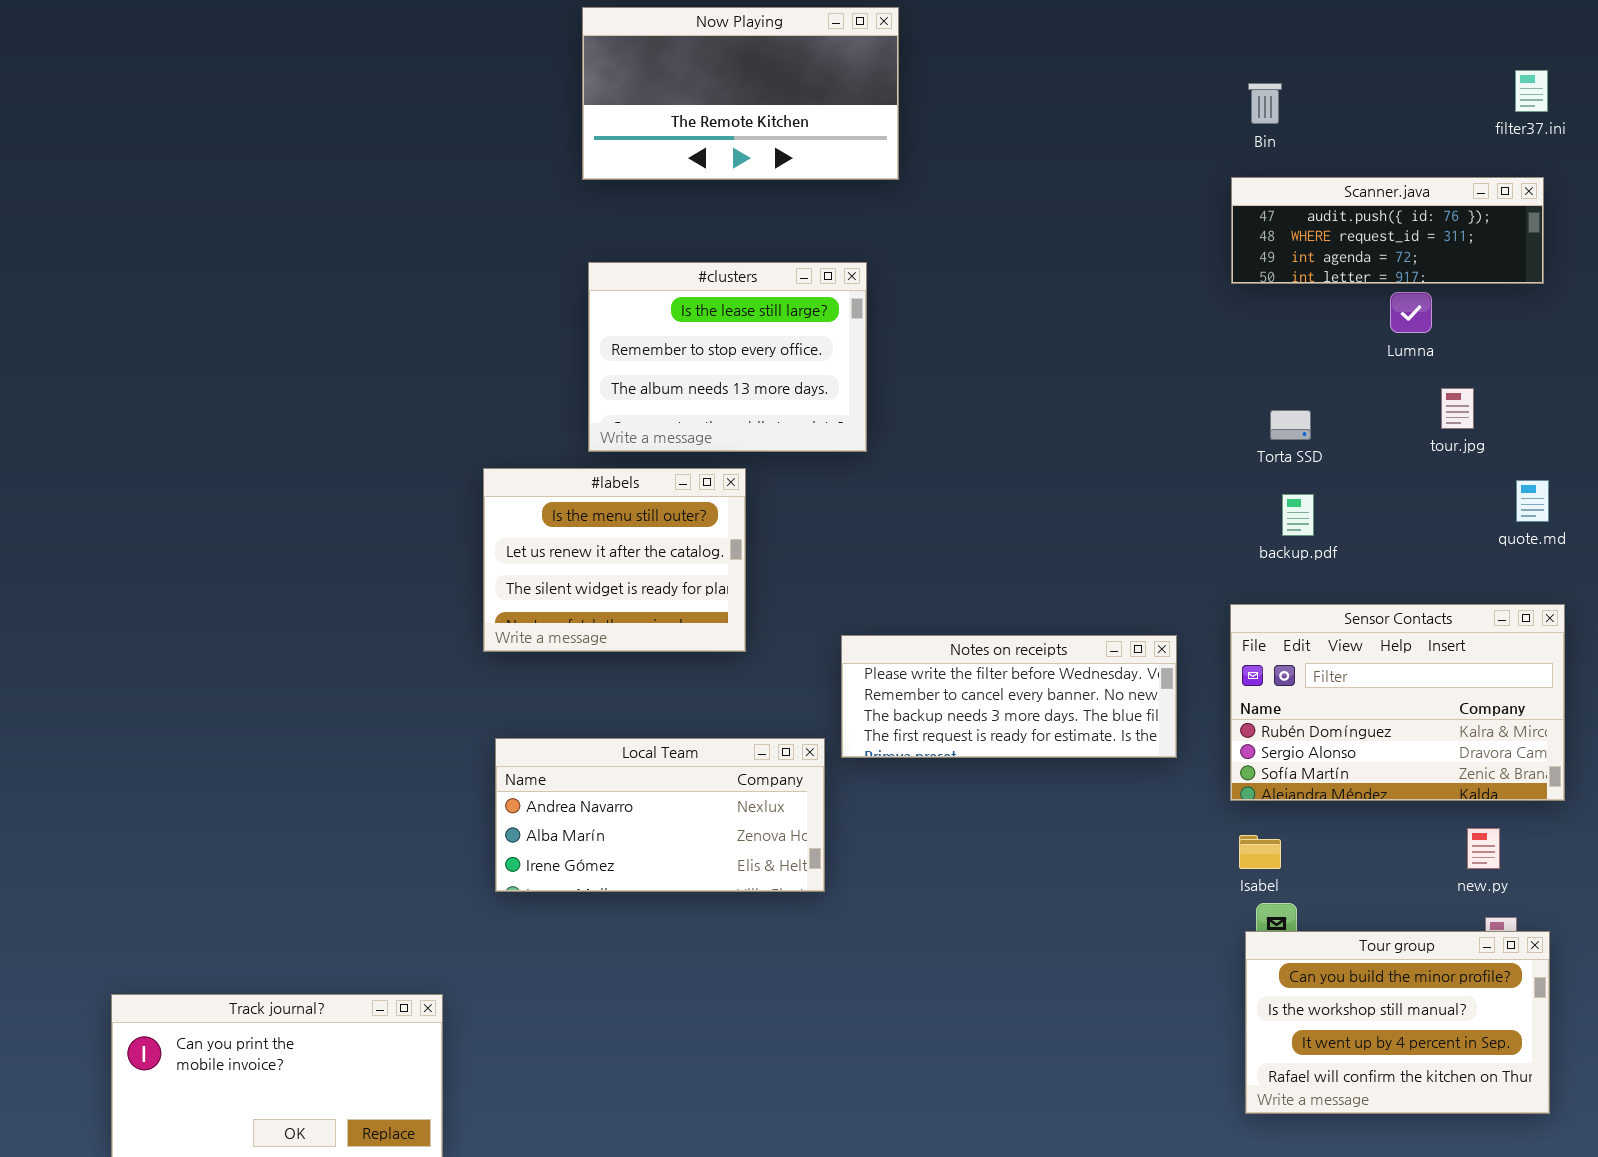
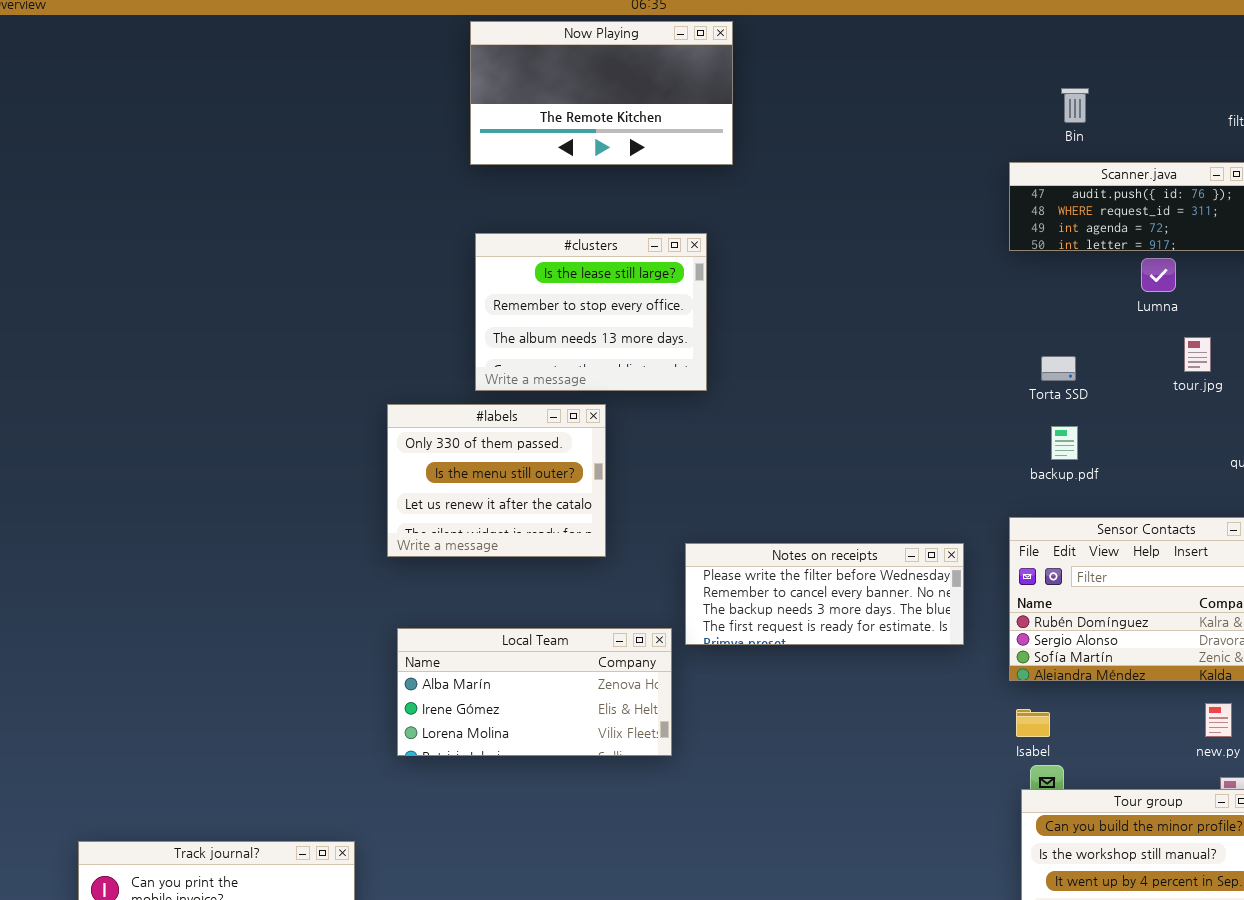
Bin: [1248,83,1282,124] -> [1061,88,1089,123], moved
#labels: [483,468,746,652] -> [387,404,606,557], scrolled up 1 row
Local Team: [495,738,825,892] -> [397,628,672,756], scrolled down 1 row

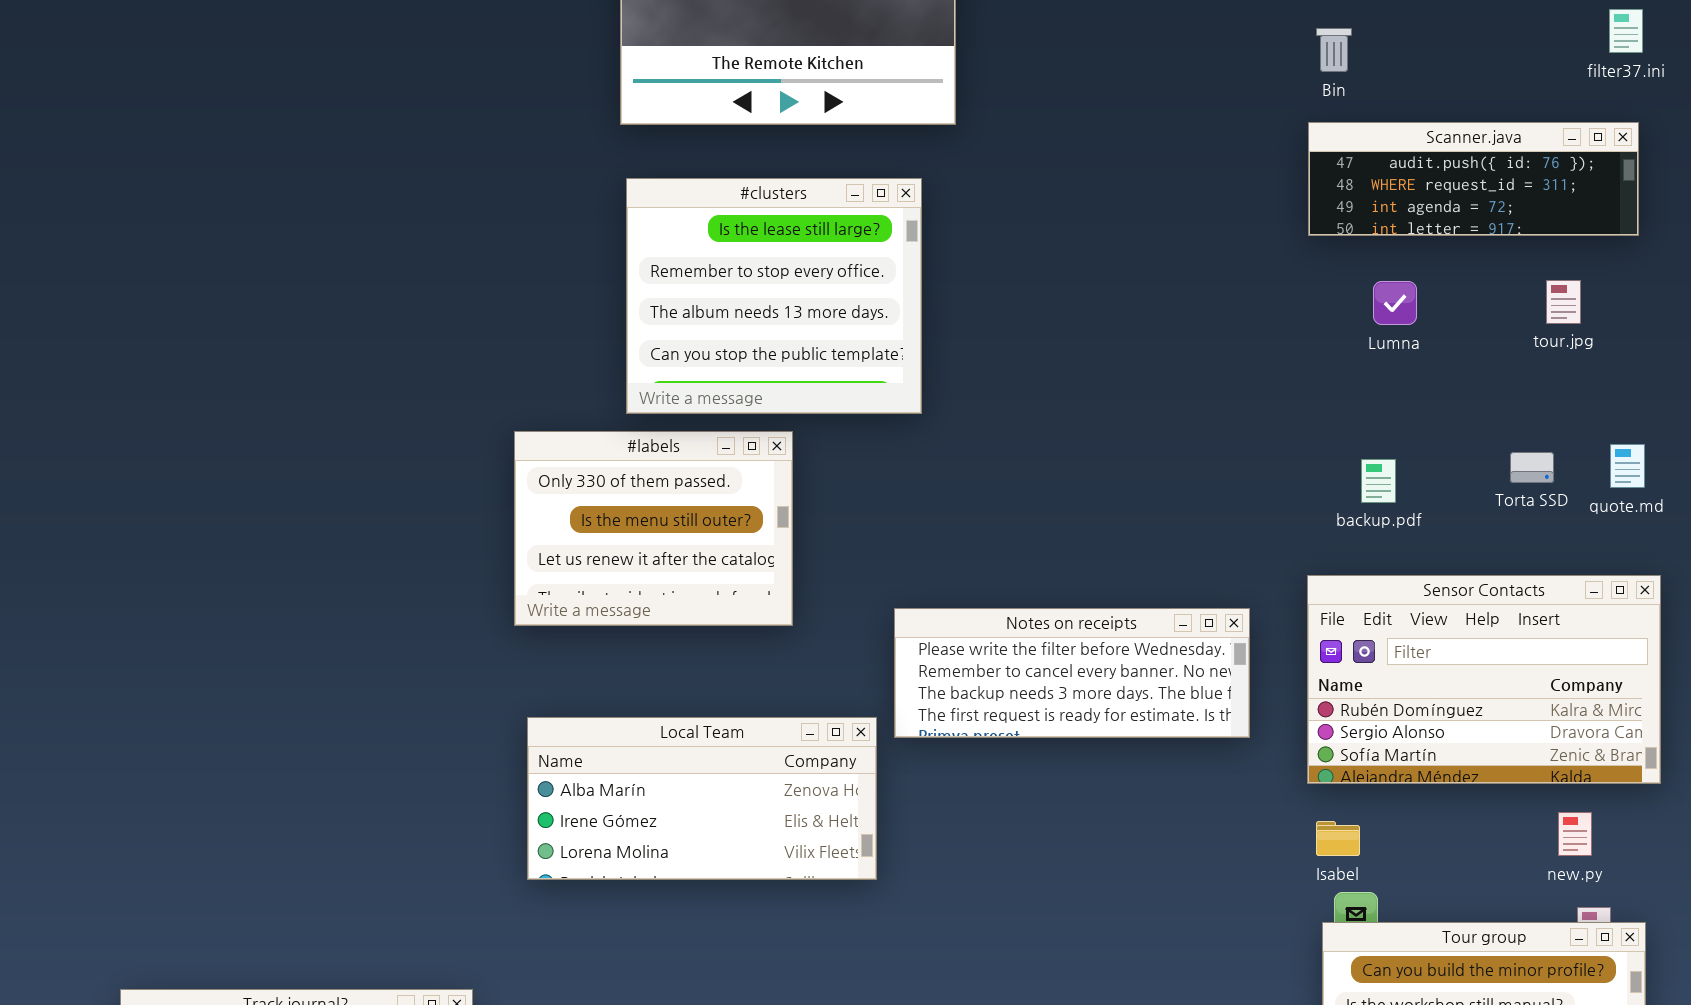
Bin: [1061,88,1089,123] -> [1316,28,1352,72], moved
#clusters: [475,233,707,391] -> [626,178,922,414], resized
Lumna: [1141,258,1176,292] -> [1373,281,1417,325], moved
tour.jpg: [1184,337,1211,372] -> [1546,280,1581,324], moved
Torta SSD: [1041,356,1076,381] -> [1510,452,1554,483], moved

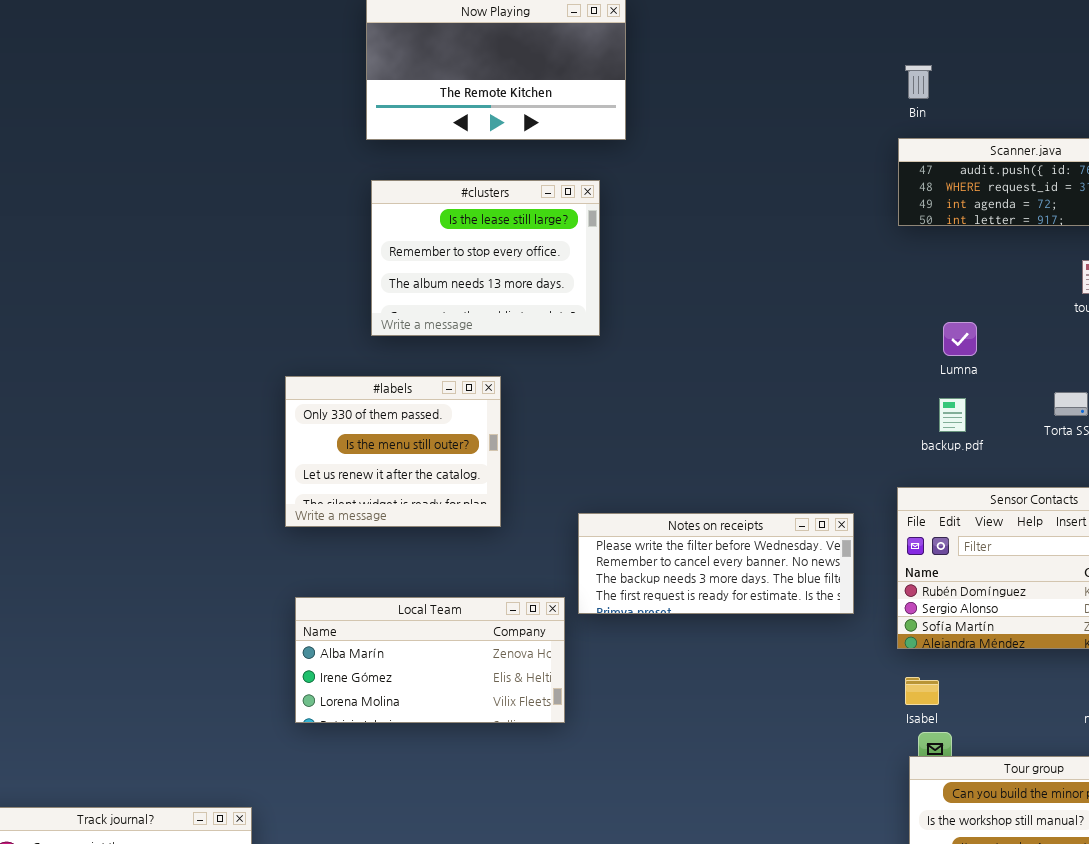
#clusters: [626,178,922,414] -> [371,180,600,336], resized
Lumna: [1373,281,1417,325] -> [943,322,977,356], moved

